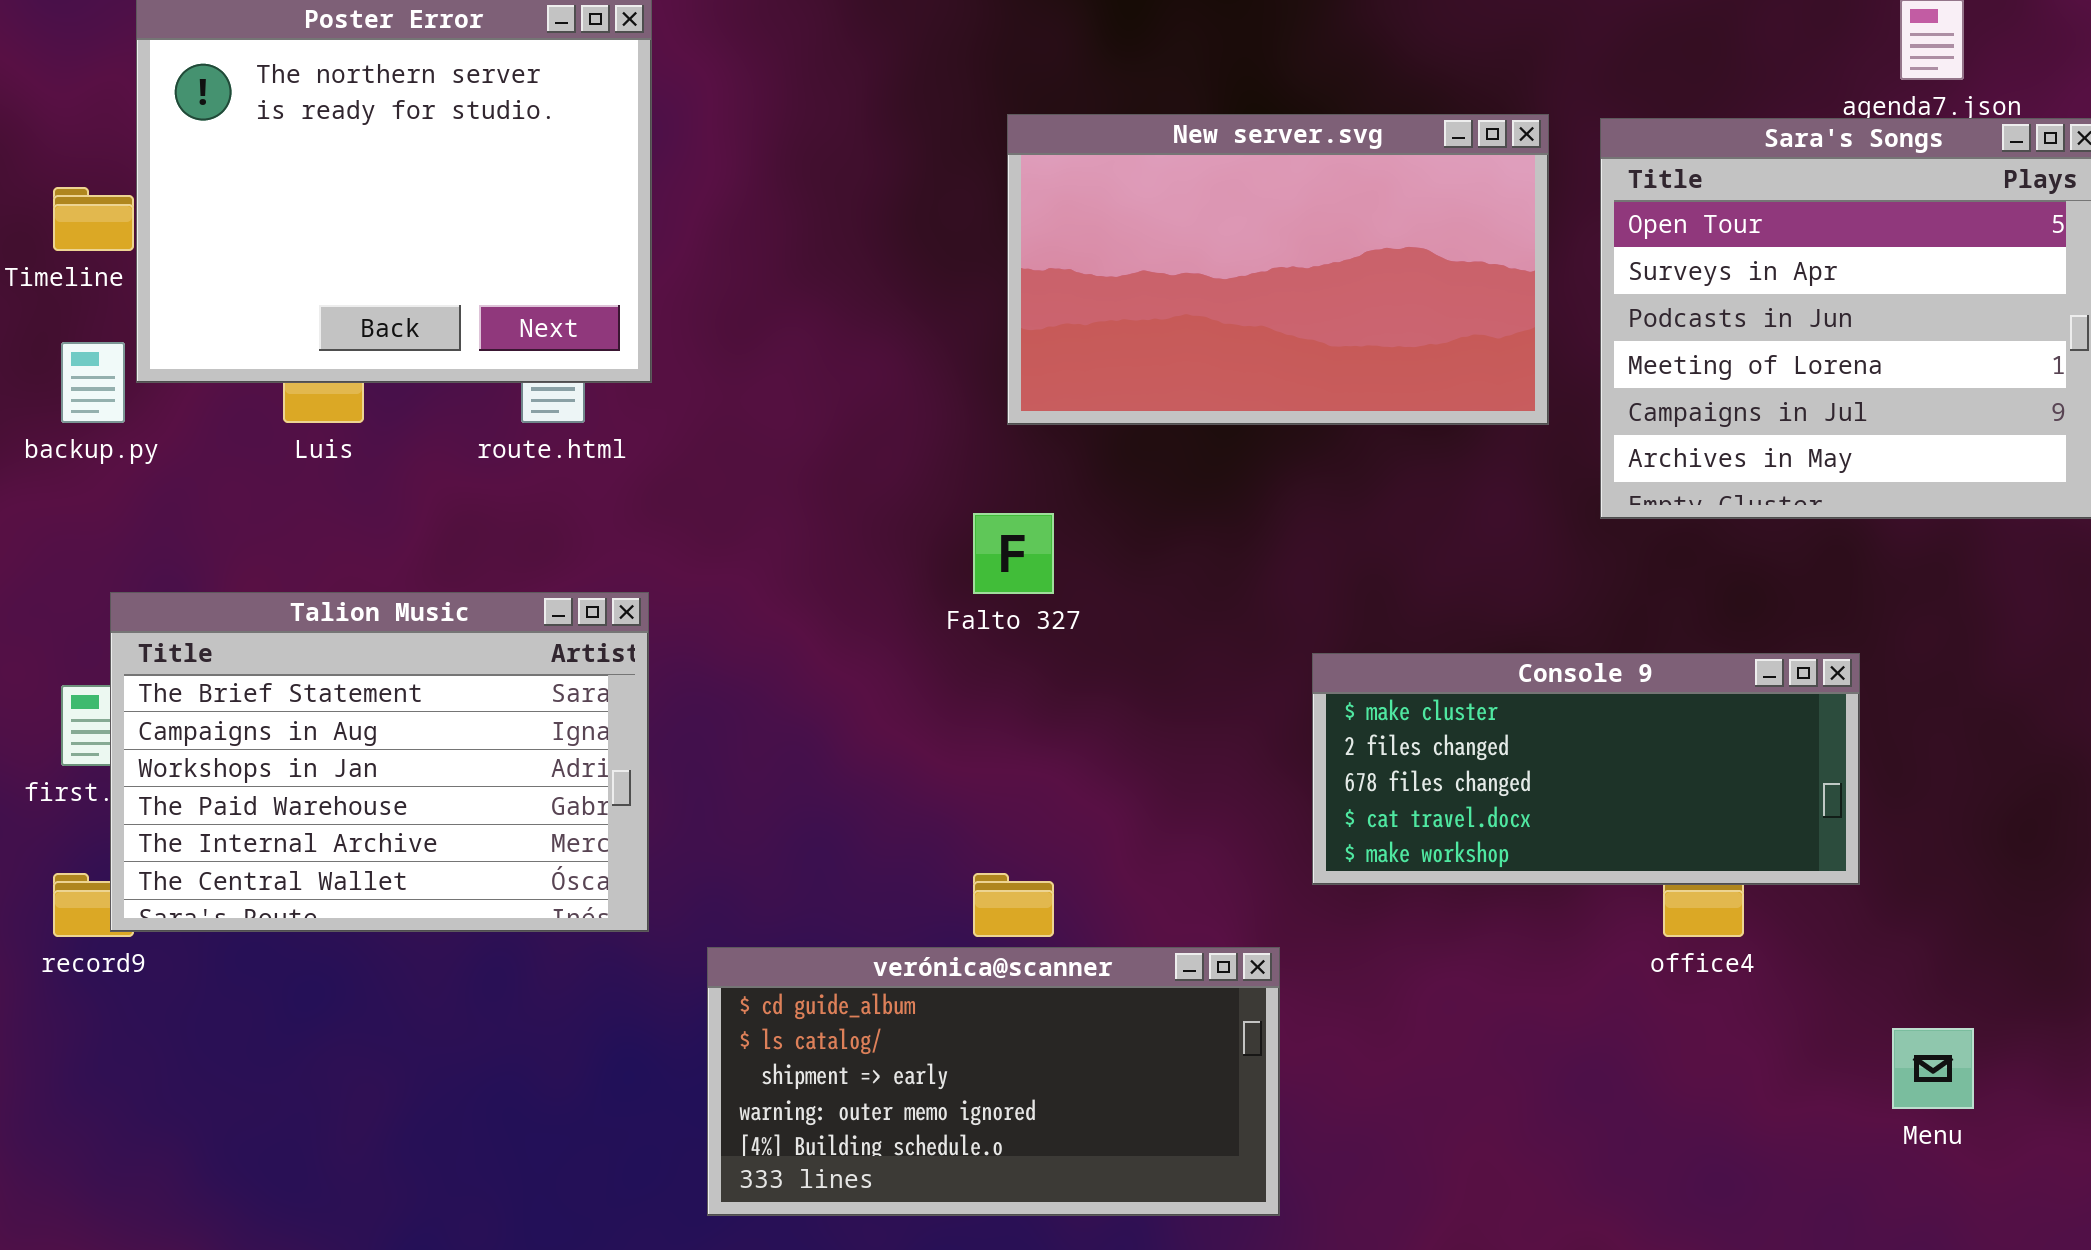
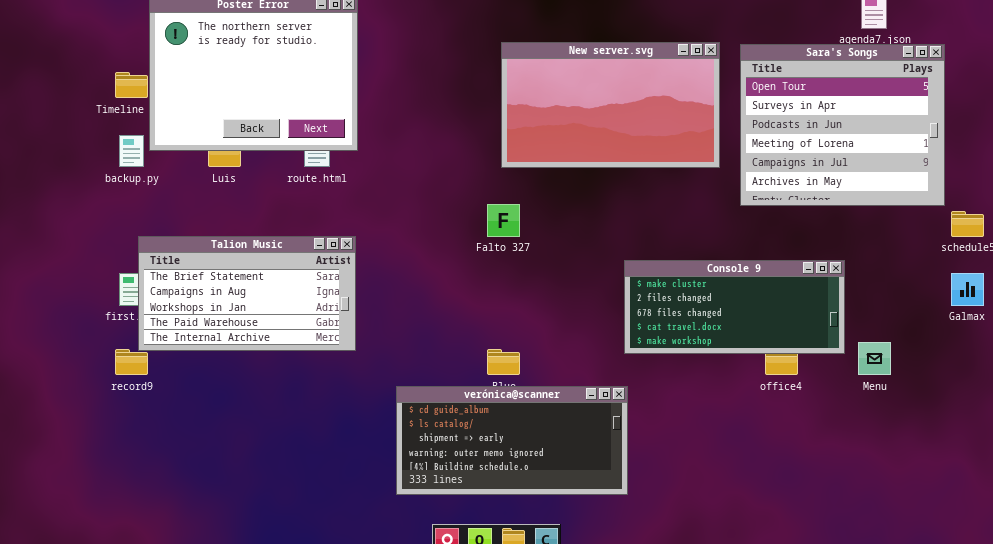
Talion Music: [110,592,649,932] -> [138,236,356,351], resized
verónica@scanner: [707,947,1280,1216] -> [396,386,628,495], moved
Menu: [1892,1028,1974,1109] -> [858,342,891,375], moved

